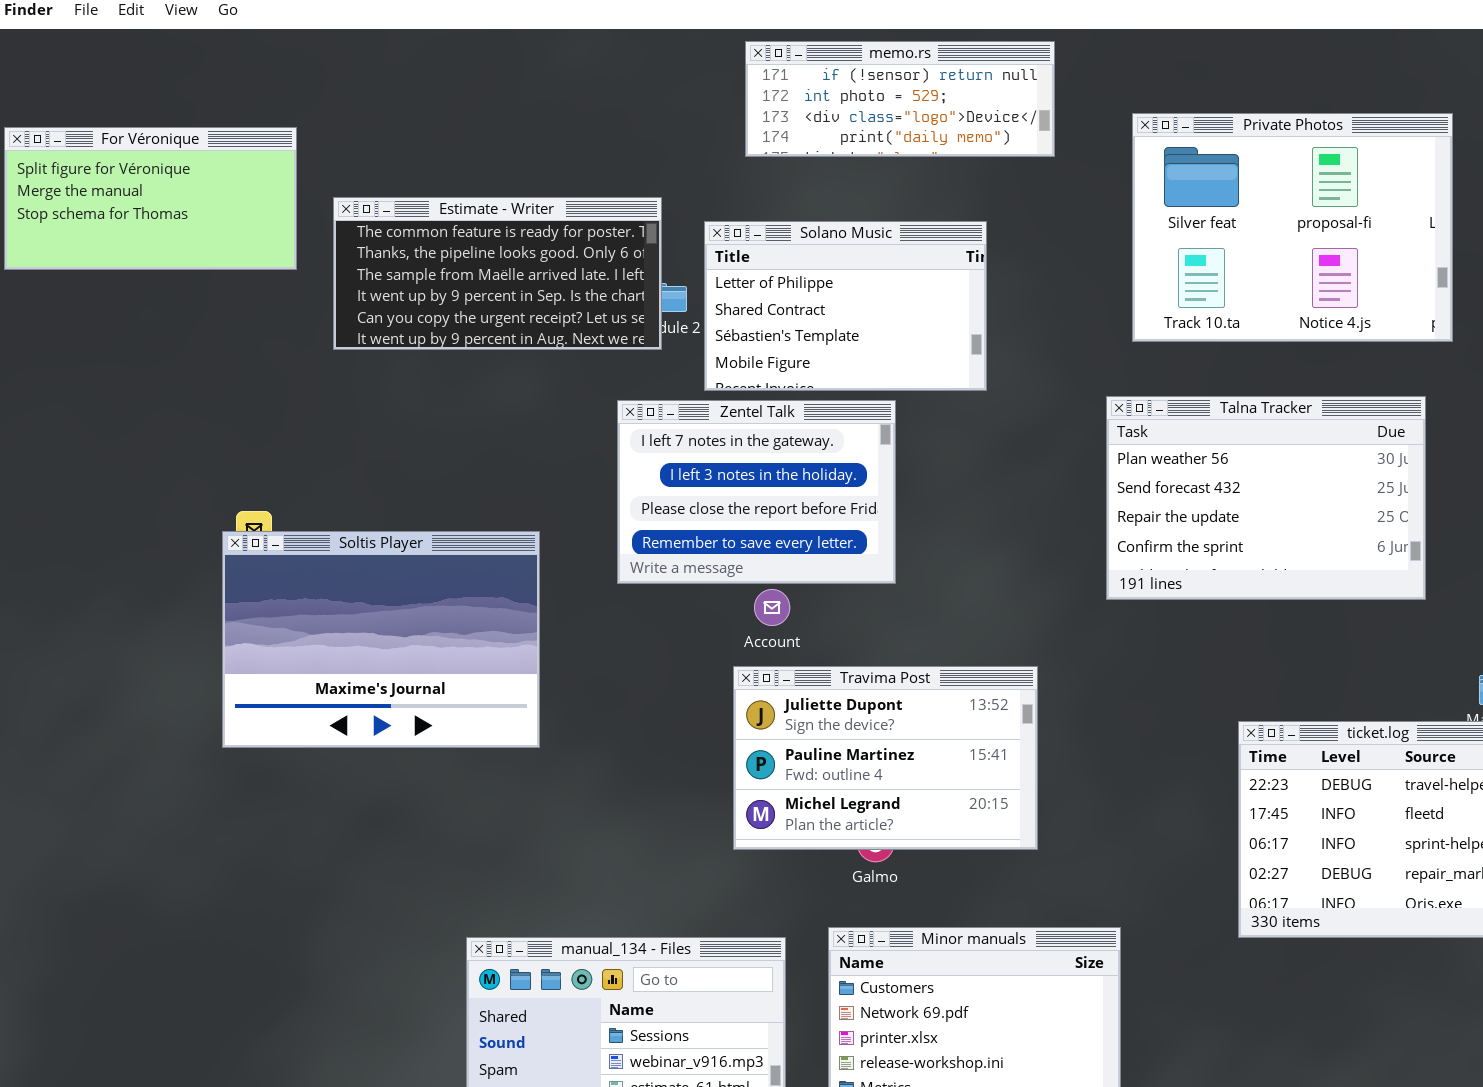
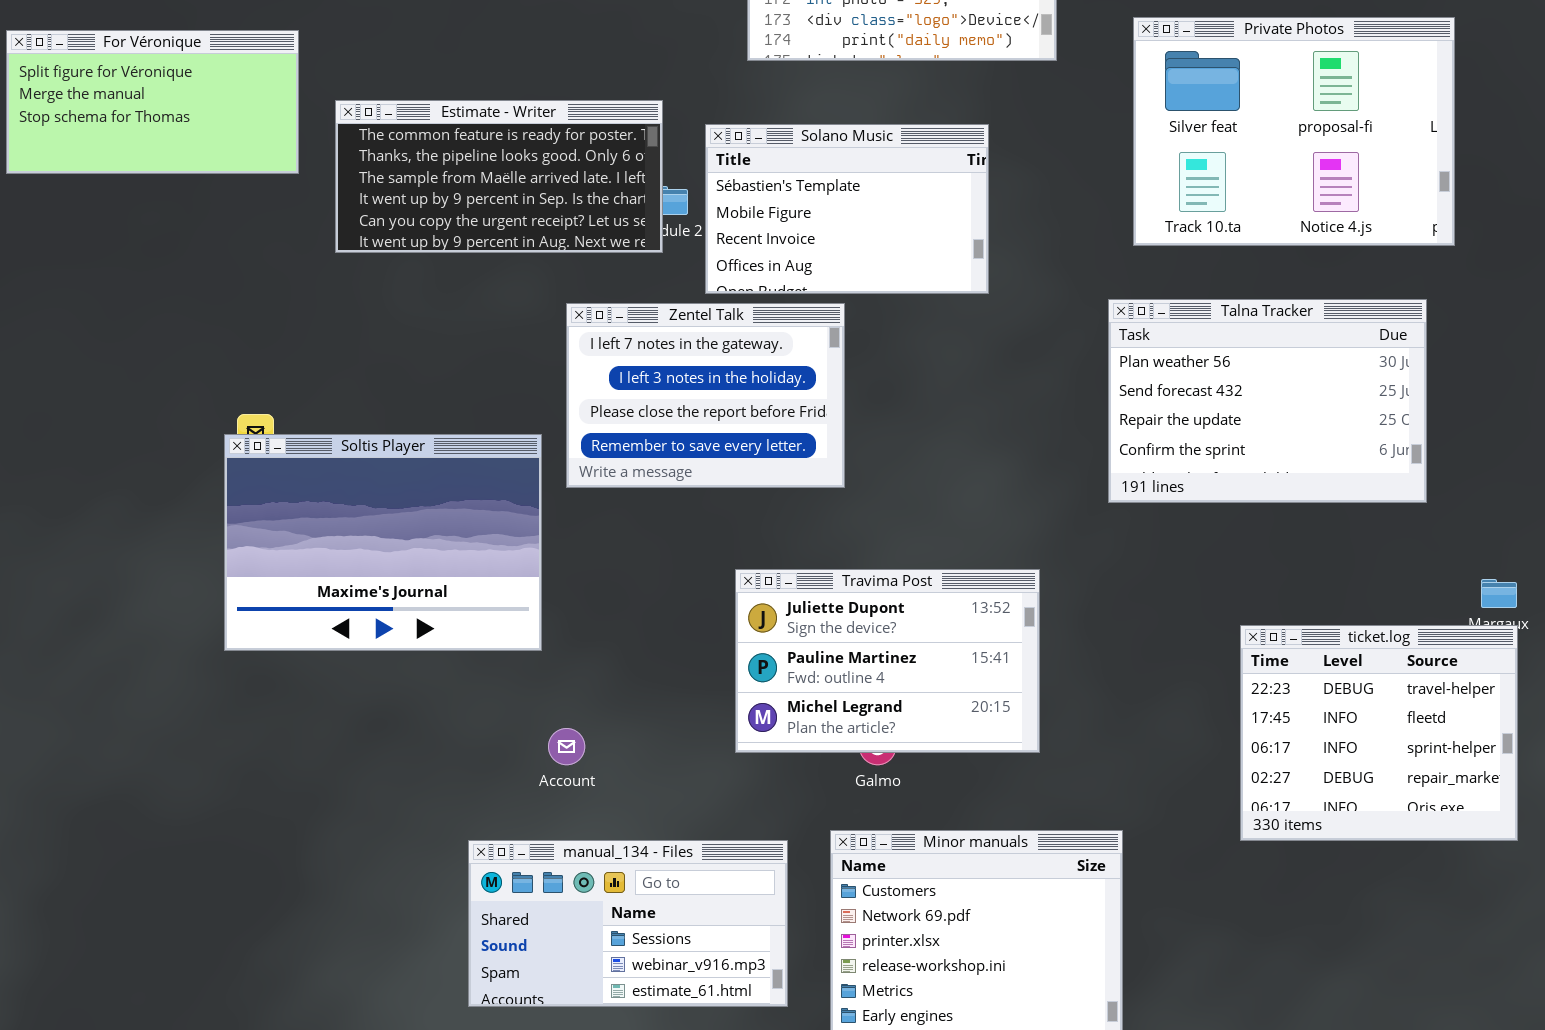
Solano Music: [704,221,987,391] -> [705,124,989,294], scrolled down 2 rows
Zentel Talk: [617,400,896,584] -> [566,303,845,488], moved
Account: [754,589,790,626] -> [548,728,585,765], moved

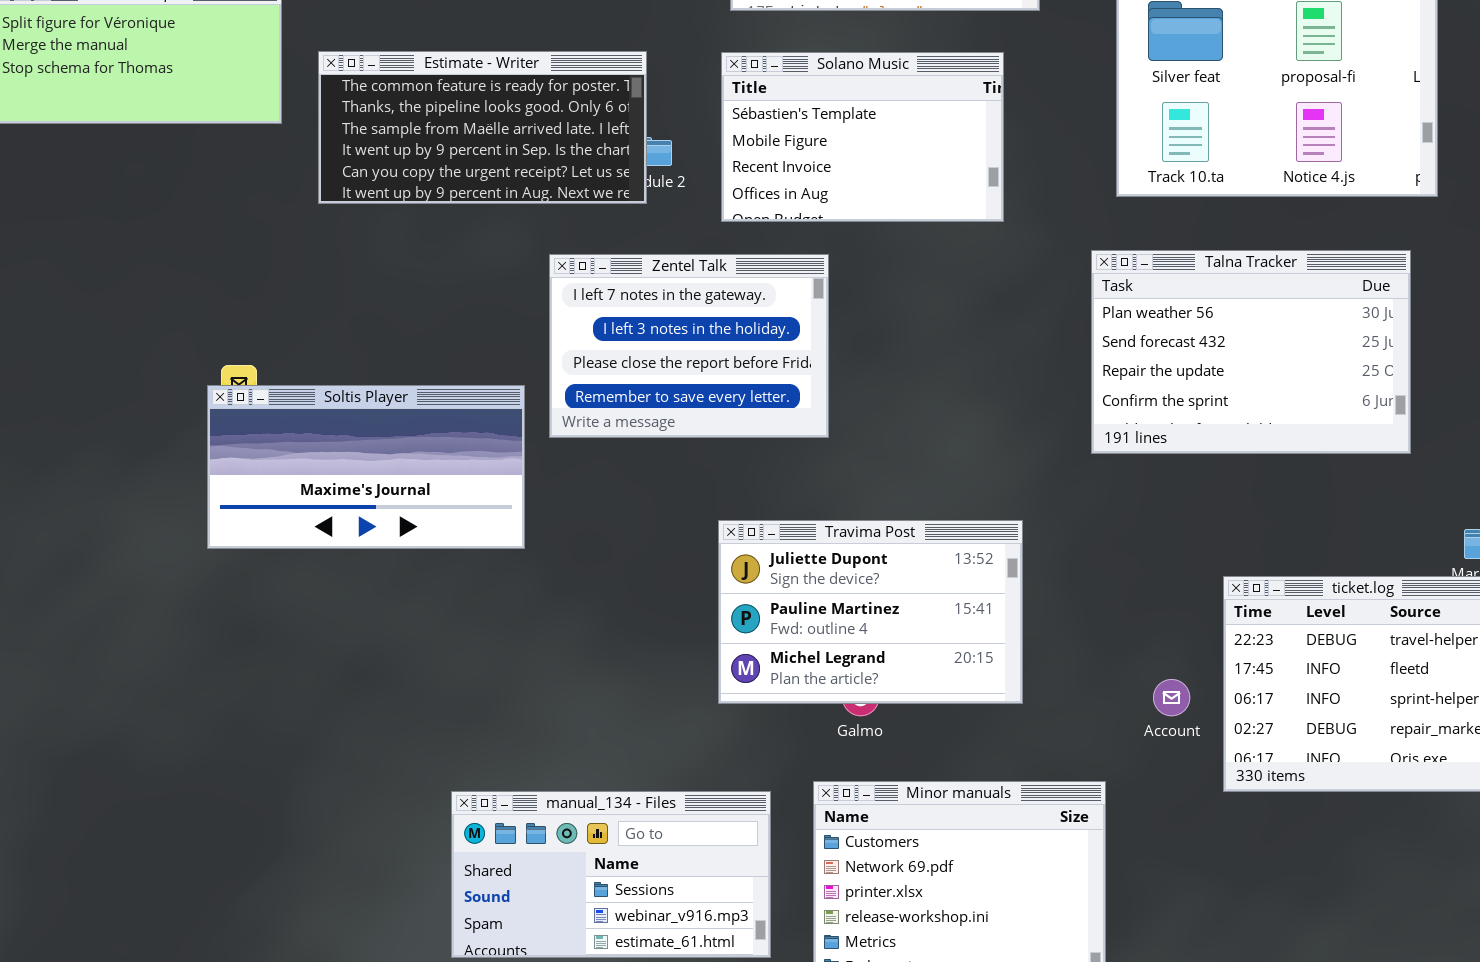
Solano Music: [705,124,989,294] -> [721,52,1004,222], moved
Soltis Player: [224,434,542,651] -> [207,385,525,549], resized
Account: [548,728,585,765] -> [1153,679,1190,716], moved

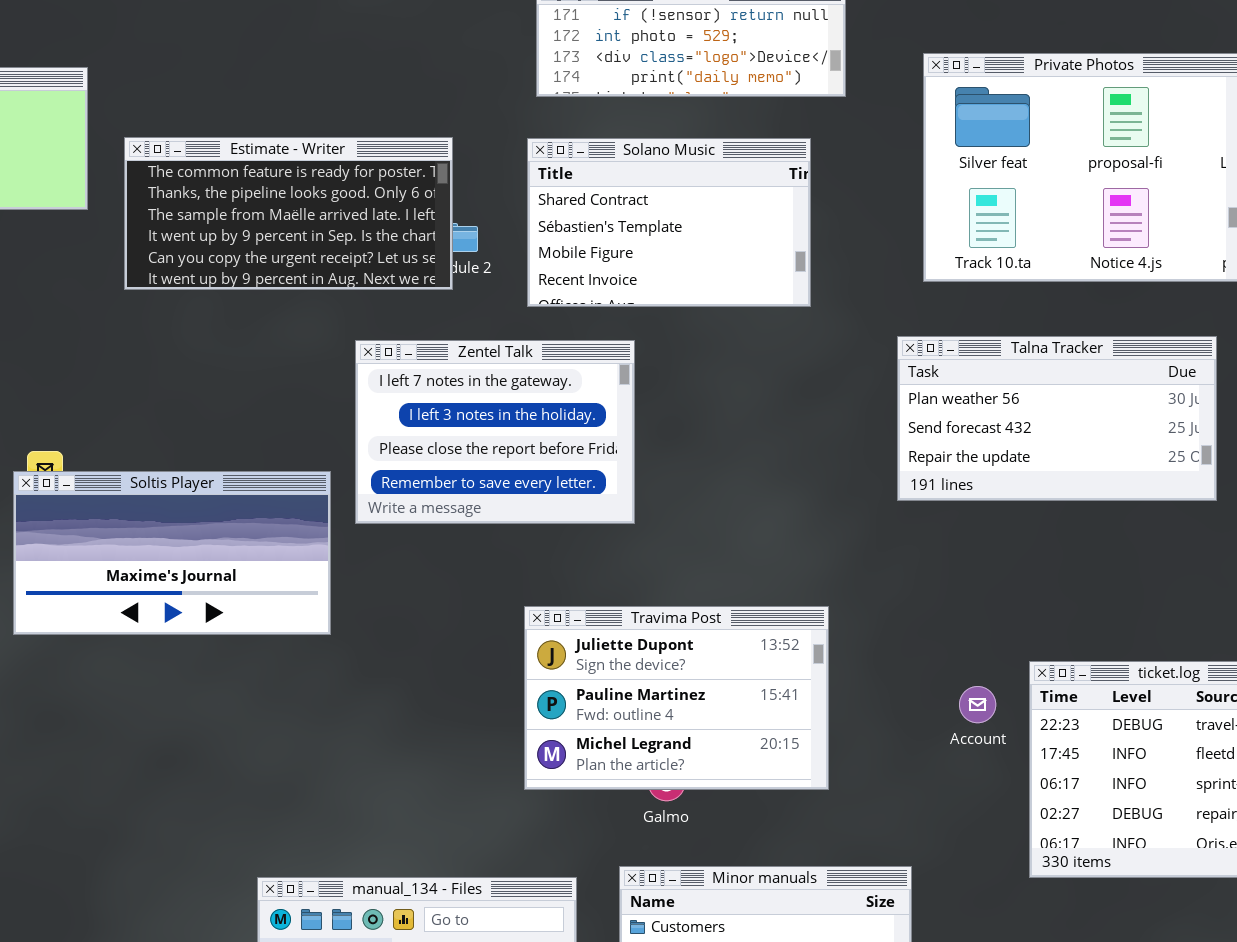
Solano Music: [721,52,1004,222] -> [527,138,811,307], scrolled up 1 row
Talna Tracker: [1091,250,1411,454] -> [897,336,1217,501], resized
Account: [1153,679,1190,716] -> [959,686,996,723], moved

